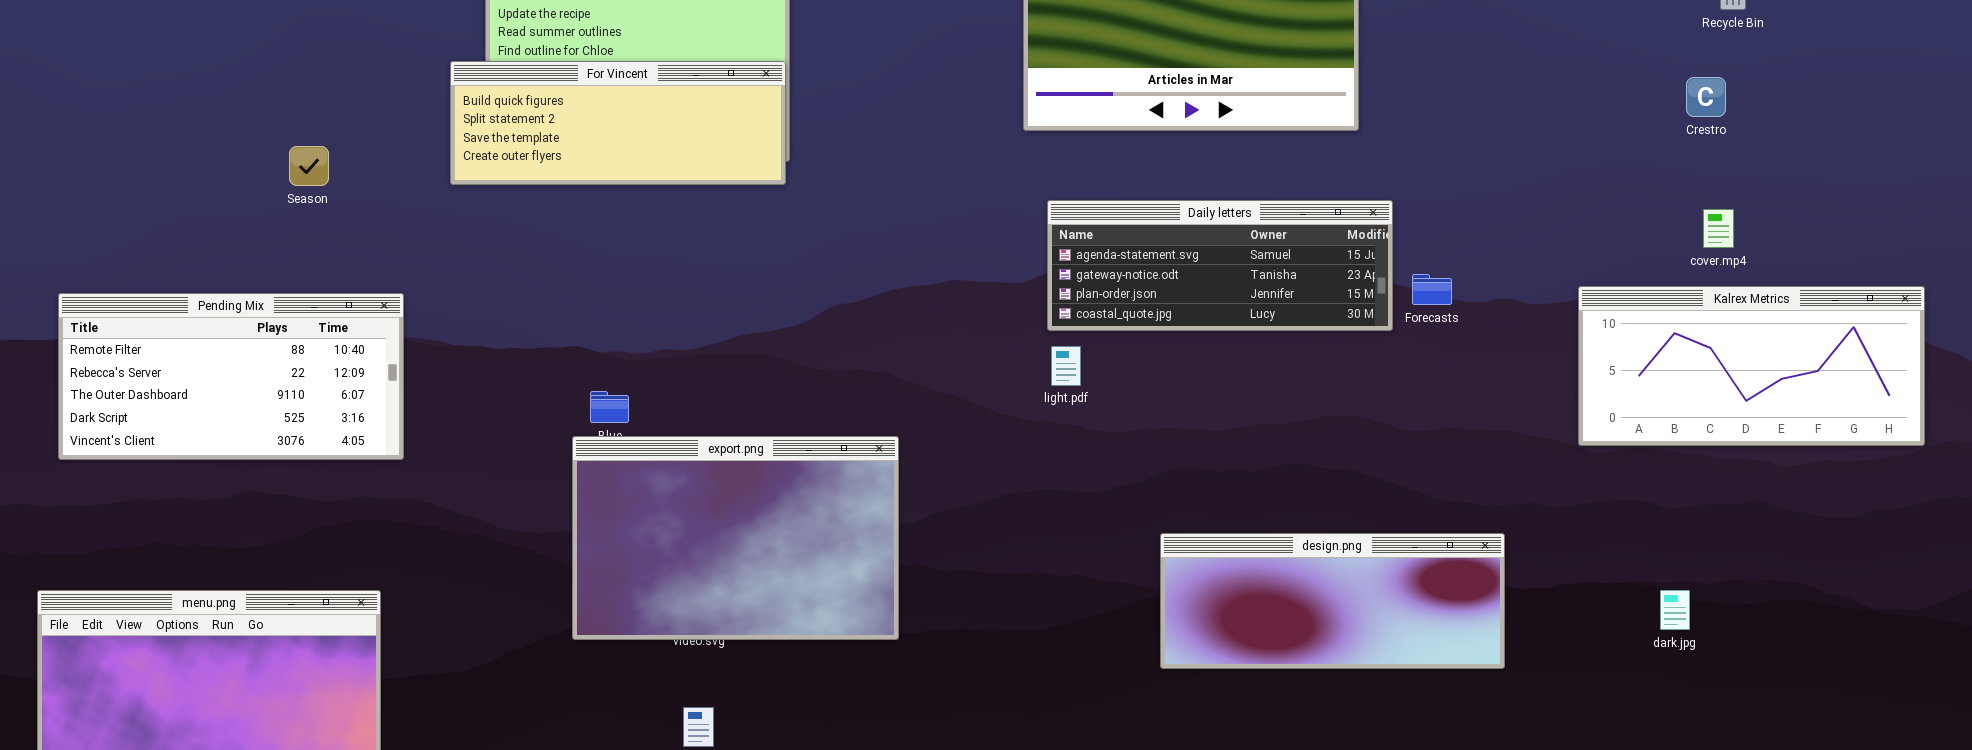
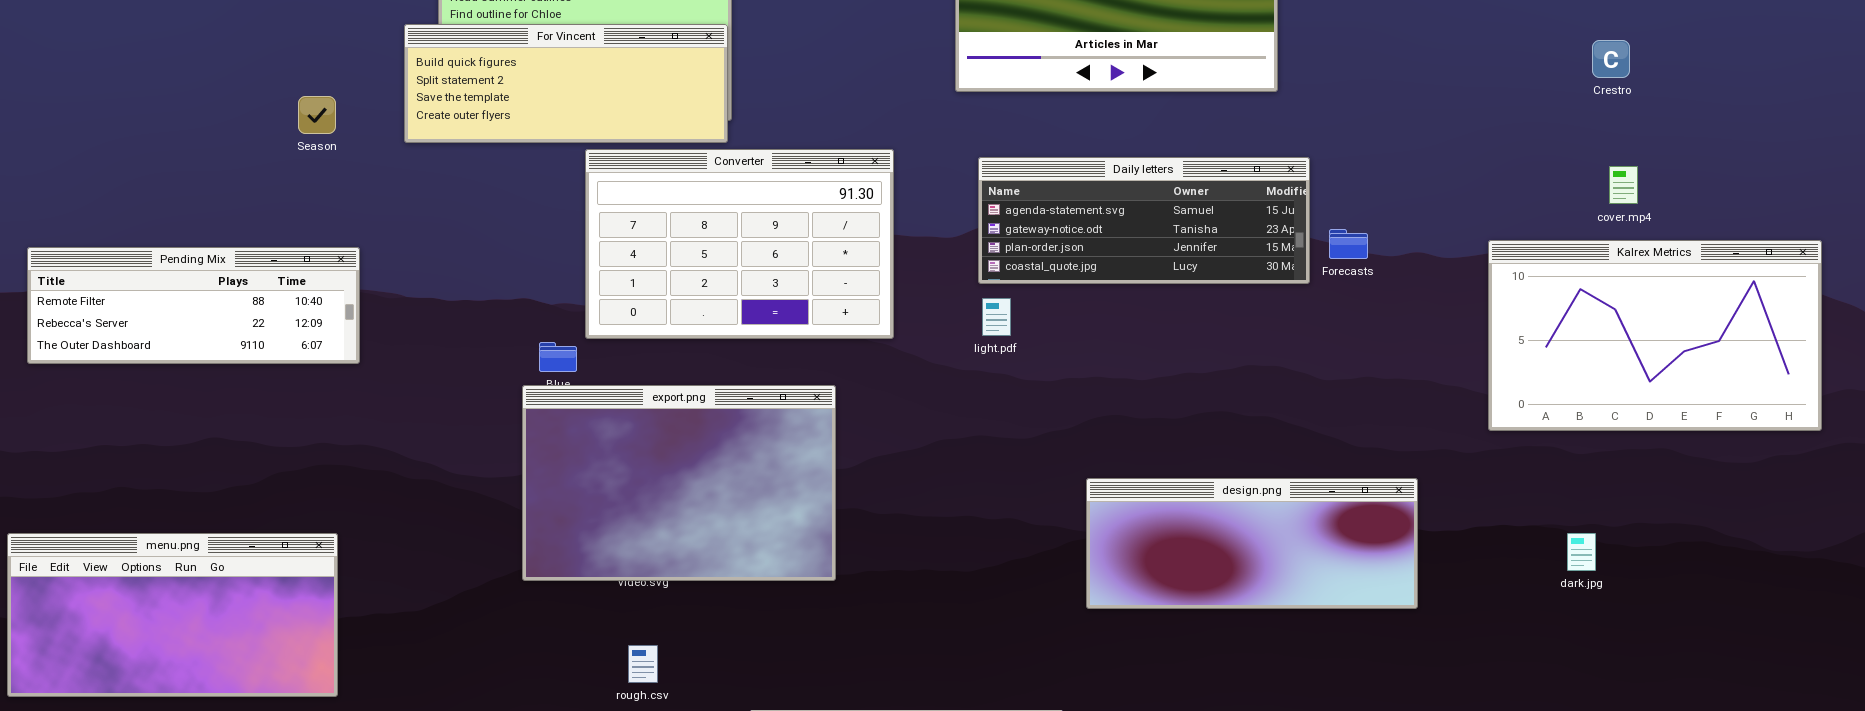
Season: [289,146,329,186] -> [298,96,336,134], moved
Converter: none -> [585,149,894,339], opened
Kalrex Metrics: [1578,286,1925,446] -> [1488,240,1822,431], resized
Pending Mix: [58,293,404,460] -> [27,247,360,364], resized

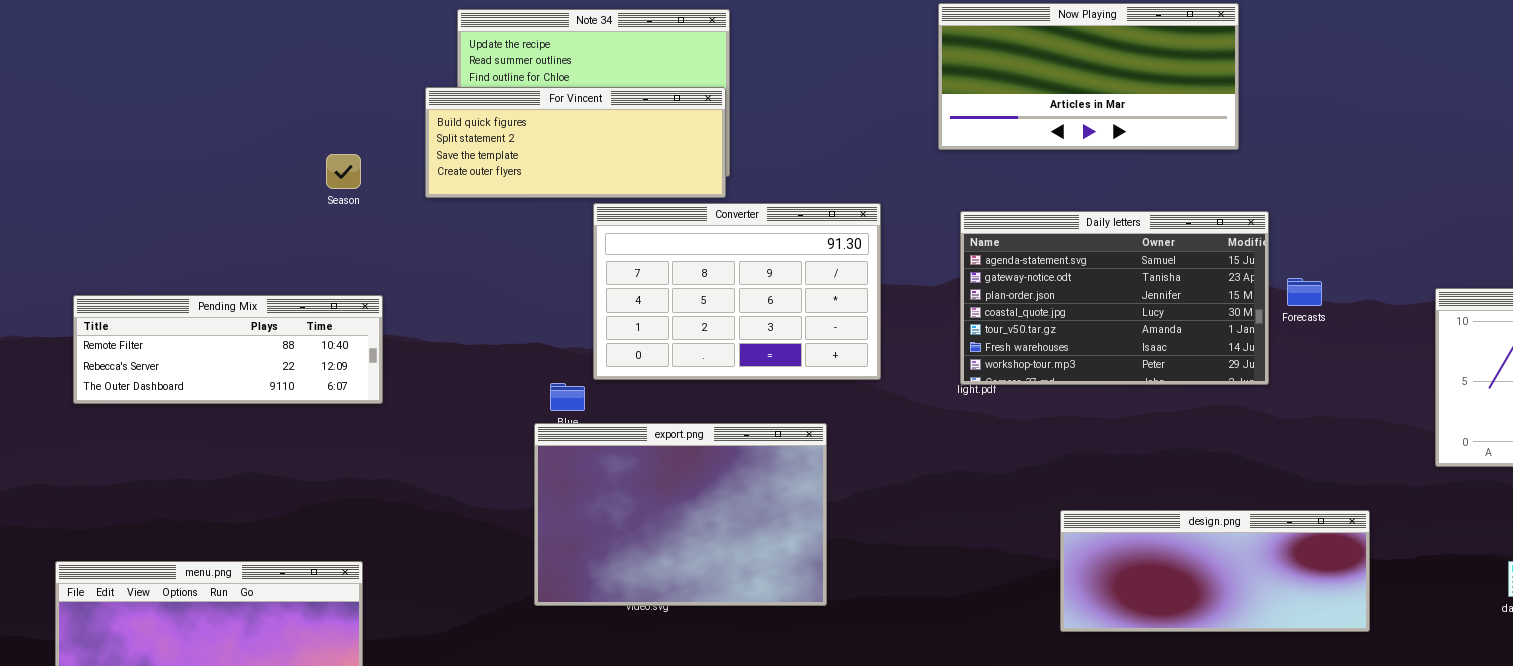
Daily letters: [978,157,1310,284] -> [960,211,1269,385], resized

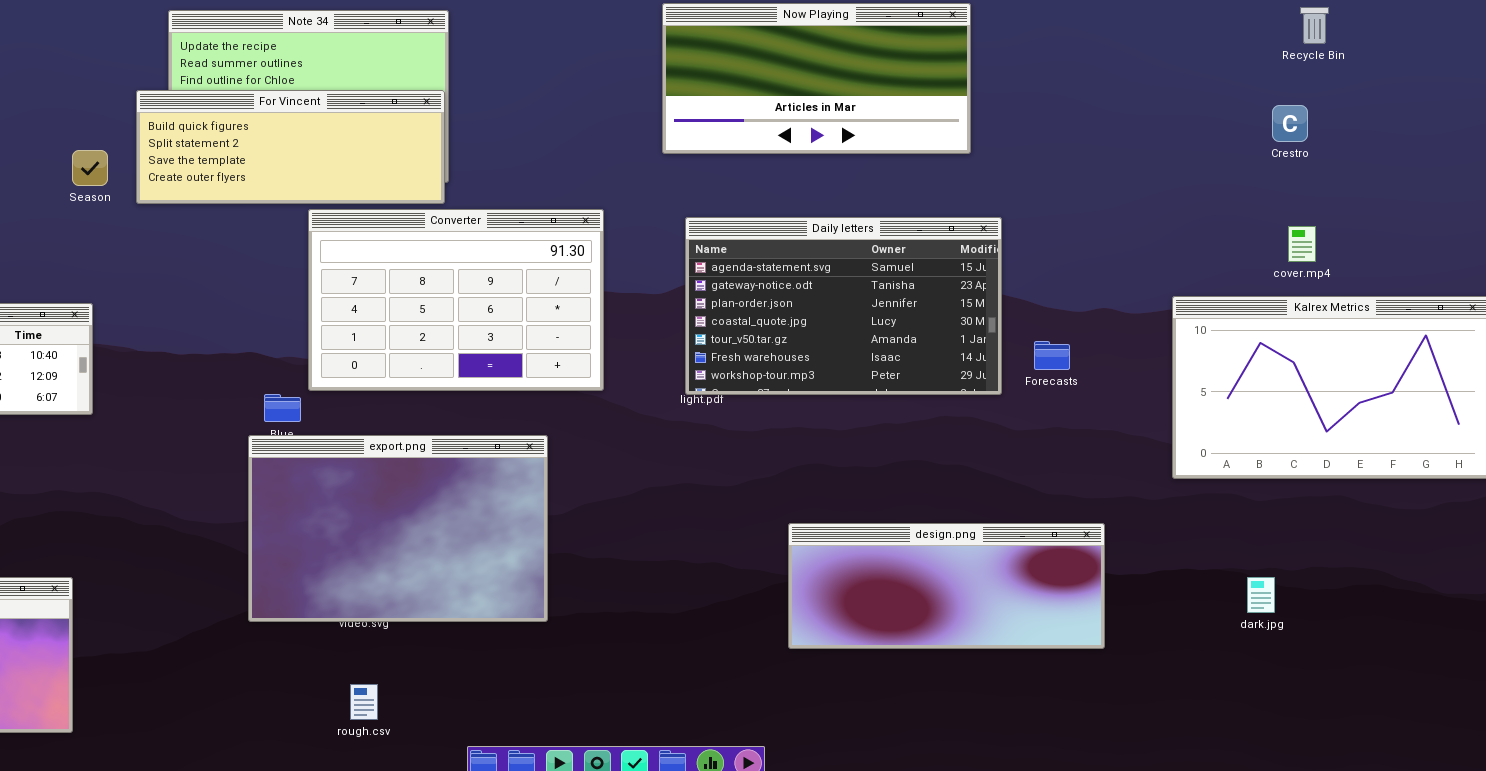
Season: [326,154,361,189] -> [72,150,108,186], moved
Forecasts: [1287,278,1322,306] -> [1034,341,1070,370], moved

